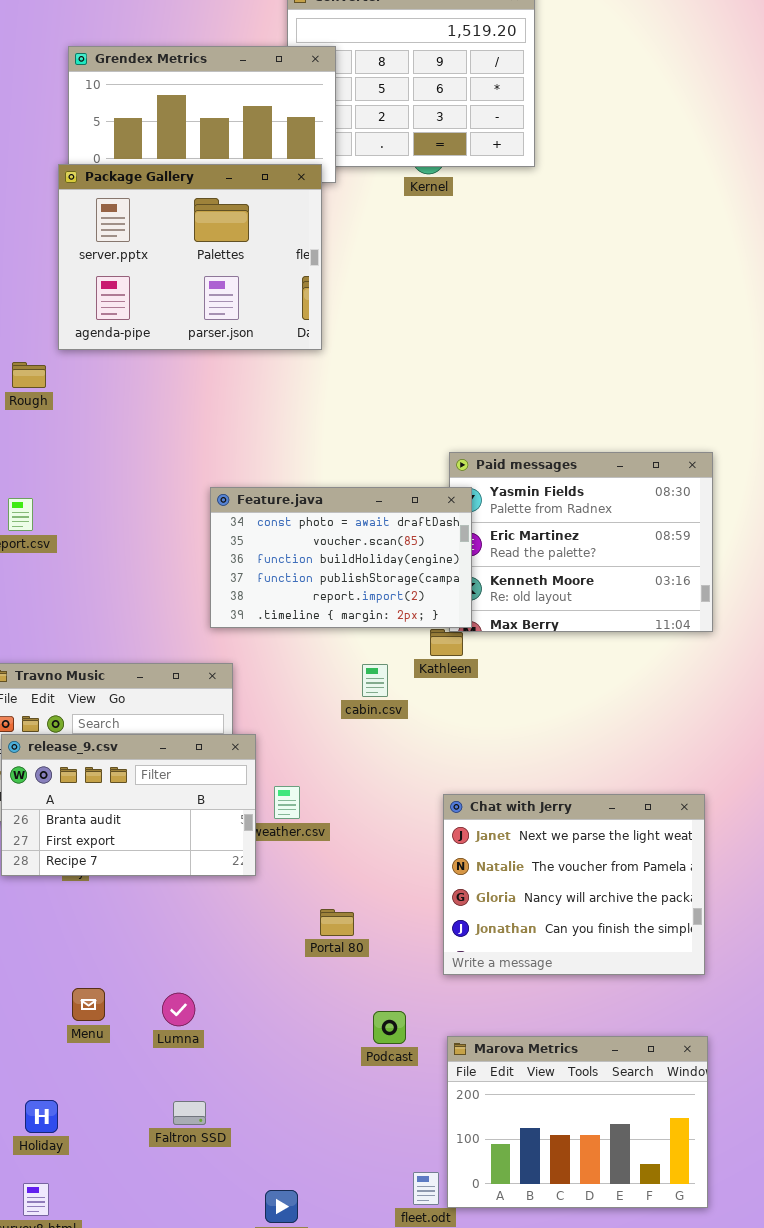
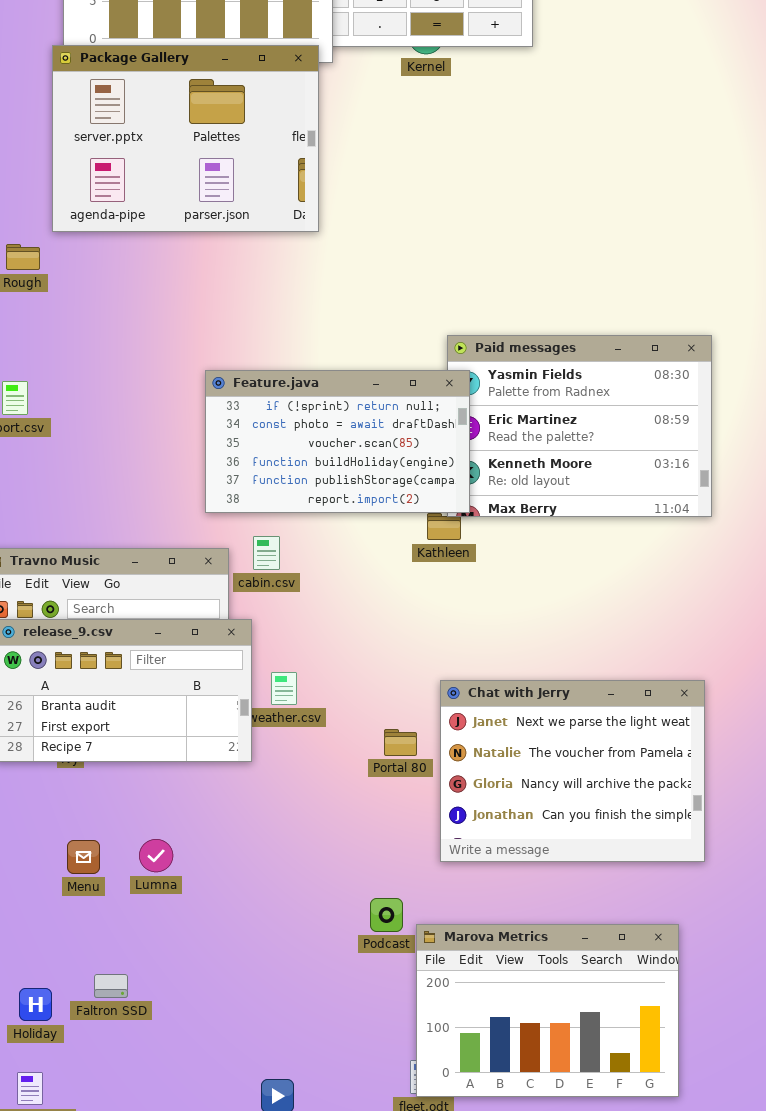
Feature.java: [210,487,472,628] -> [205,370,470,513], scrolled up 1 row
cabin.csv: [362,664,388,697] -> [253,536,280,570], moved
Portal 80: [320,909,354,936] -> [384,729,417,756], moved
Menu: [72,988,105,1021] -> [67,840,100,874], moved
Lumna: [162,993,195,1026] -> [139,839,173,872], moved
Marova Metrics: [447,1036,708,1208] -> [416,924,679,1097], moved
Faltron SSD: [173,1101,206,1125] -> [94,974,128,998], moved

